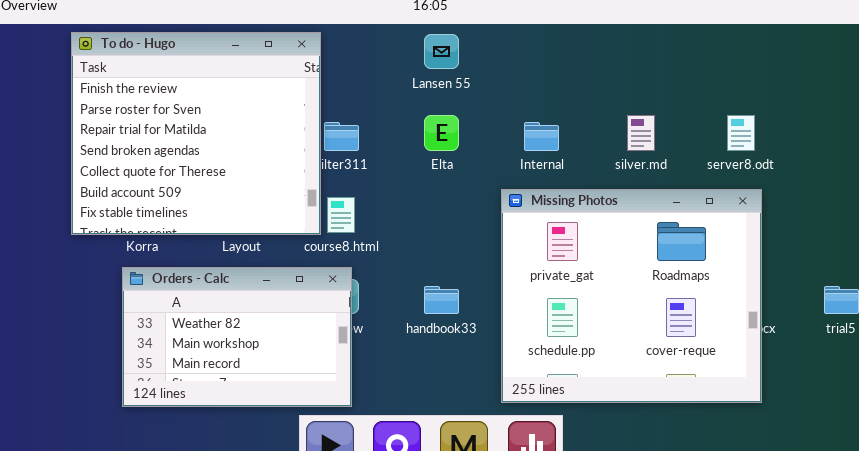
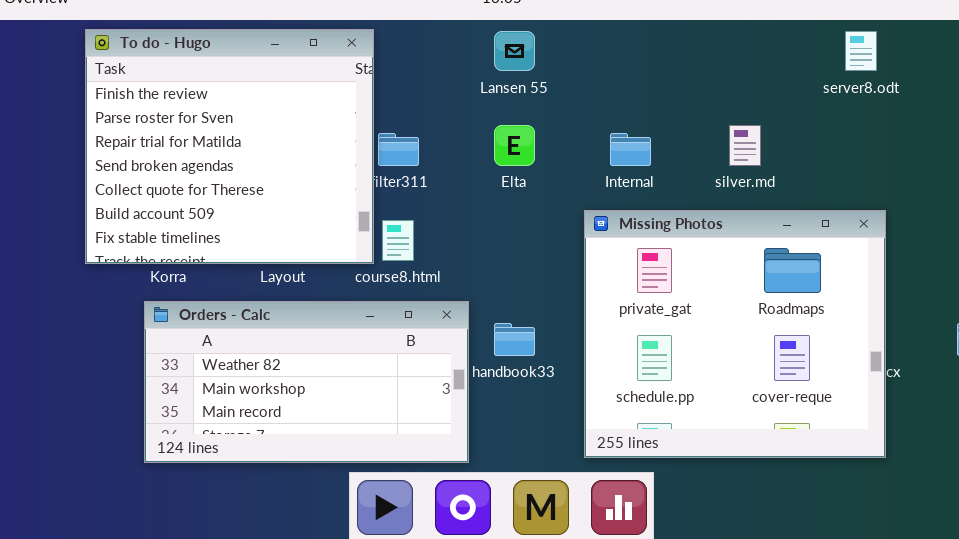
server8.odt: [727,115,755,151] -> [845,31,877,71], moved
Orders - Calc: [122,267,352,407] -> [144,301,469,463], resized

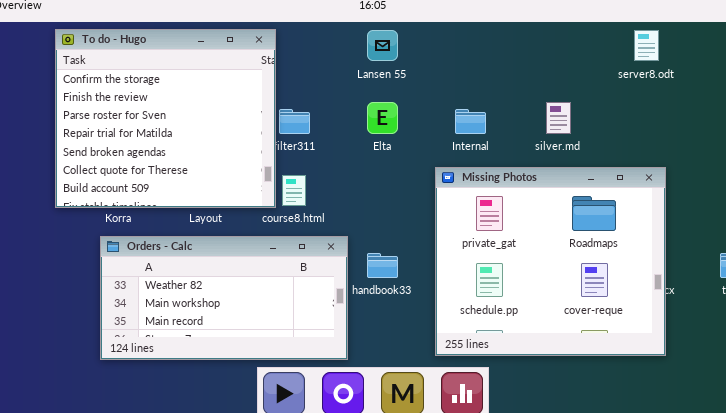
To do - Hugo: [85,29,374,264] -> [55,29,276,208], scrolled up 1 row

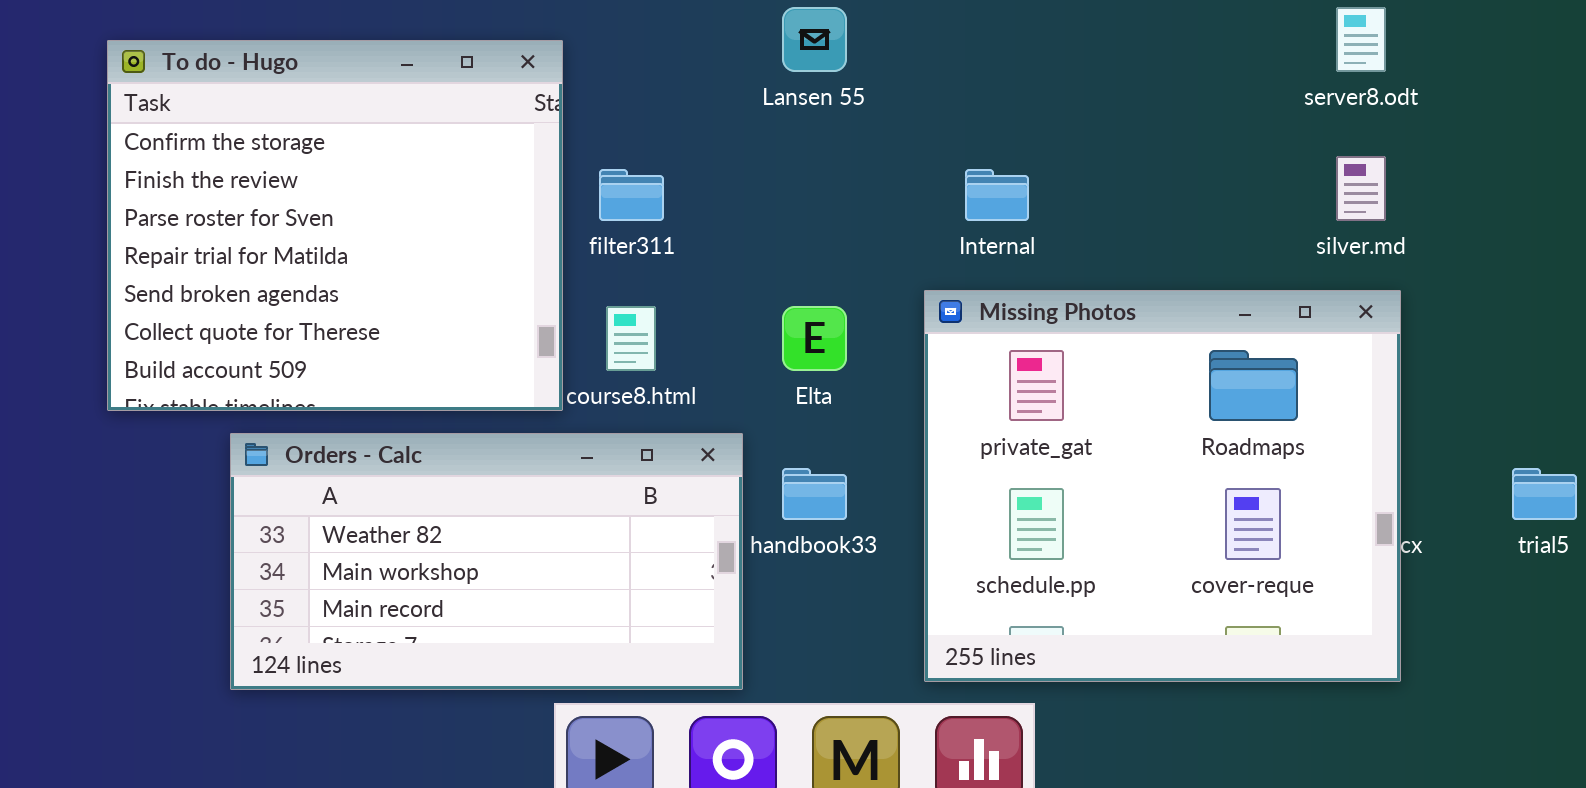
To do - Hugo: [55,29,276,208] -> [107,40,563,411], moved
Elta: [367,102,398,134] -> [782,306,847,371], moved
silver.md: [546,102,571,134] -> [1336,156,1386,221], moved

